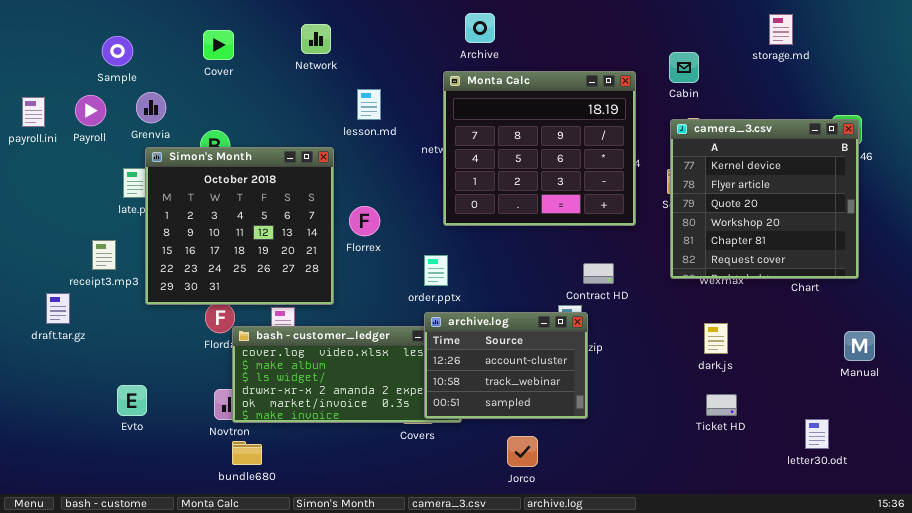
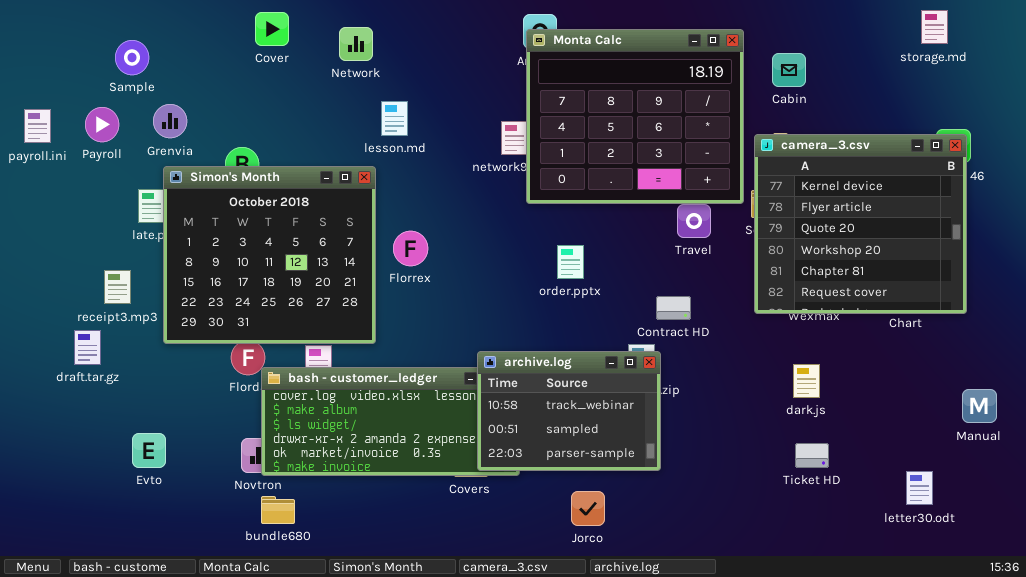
storage.md: [769,14,793,45] -> [921,10,948,44], moved
Cover: [203,30,234,60] -> [255,12,289,46], moved
Cabin: [669,52,699,83] -> [772,53,806,87], moved
Monta Calc: [443,71,636,226] -> [526,29,744,204], moved
lesson.md: [357,89,381,120] -> [381,101,408,136], moved
order.pptx: [424,255,448,286] -> [557,245,584,279], moved
draft.tar.gz: [46,293,70,324] -> [74,330,101,365], moved
archive.log: [424,312,588,419] -> [477,351,661,471], scrolled down 1 row
Manual: [844,331,875,361] -> [962,389,997,423], moved

